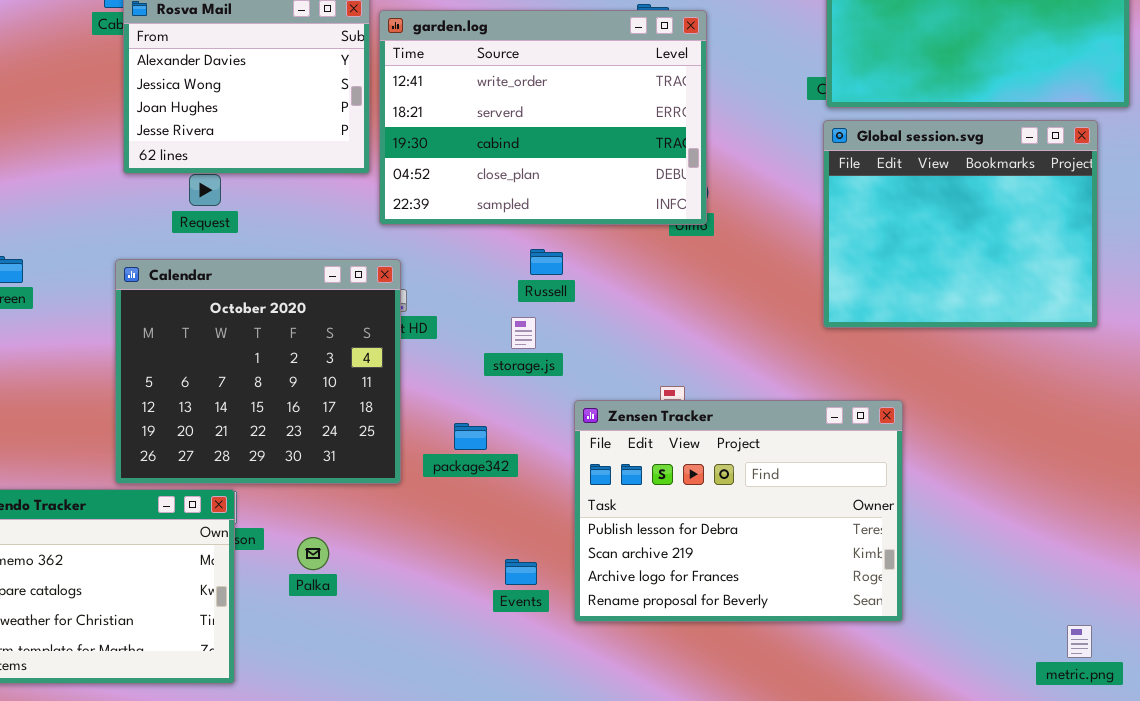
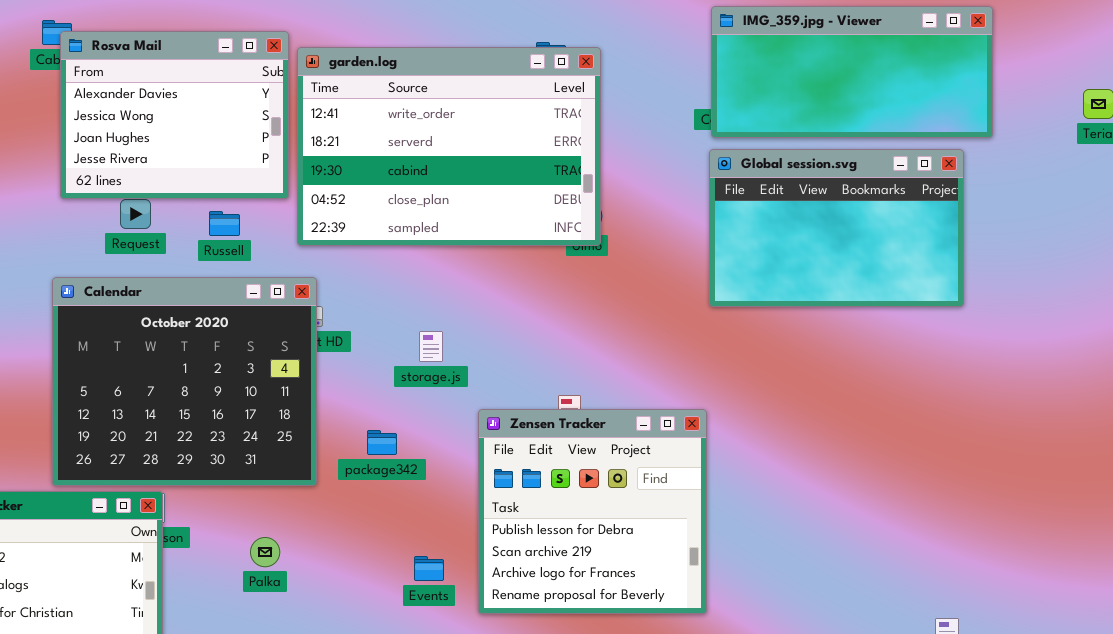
Global session.svg: [823,120,1098,328] -> [709,149,964,307], resized
Russell: [530,249,563,275] -> [209,211,240,236], moved
Zensen Tracker: [574,400,903,622] -> [478,409,707,614], resized
Palka: [297,537,329,570] -> [250,537,280,567], moved

